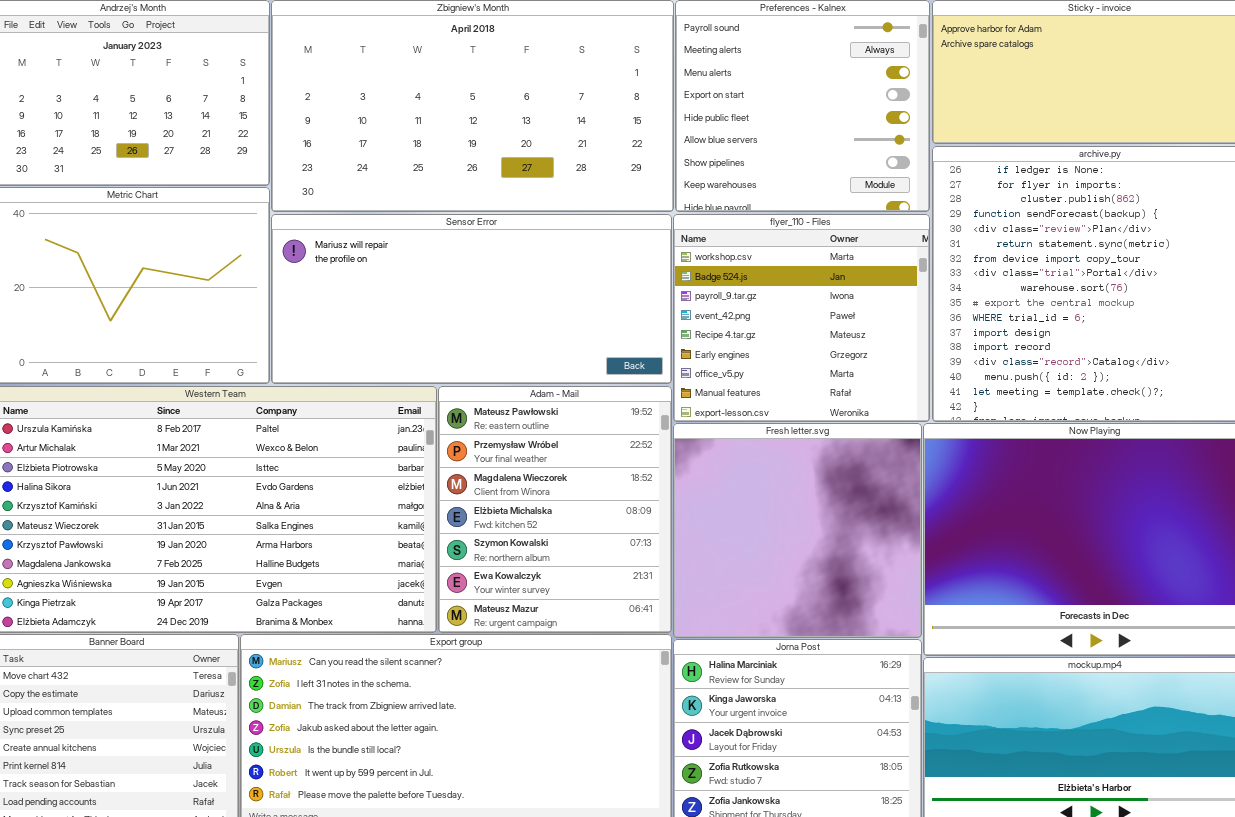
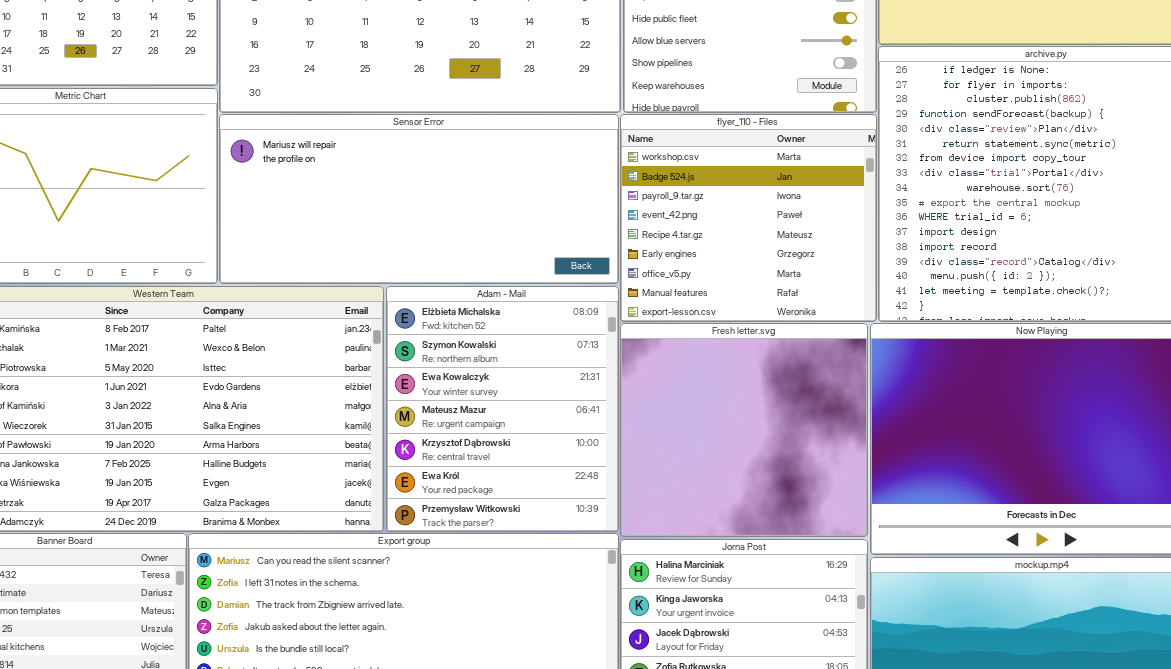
Adam - Mail: [438,386,672,633] -> [386,286,619,532], scrolled down 3 rows

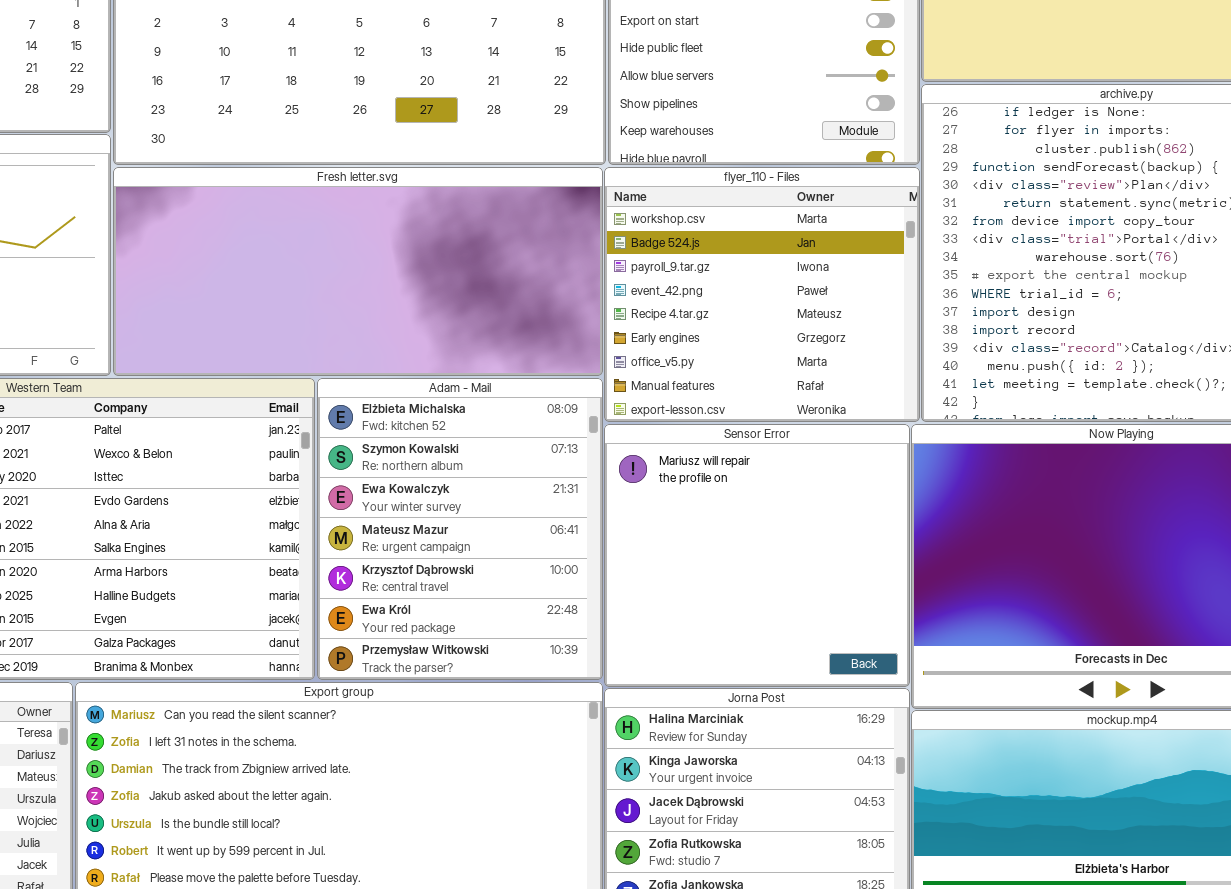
Sensor Error: [219,114,619,284] -> [604,424,910,687], moved, resized
Fresh letter.svg: [620,323,868,537] -> [113,167,603,376], moved, resized

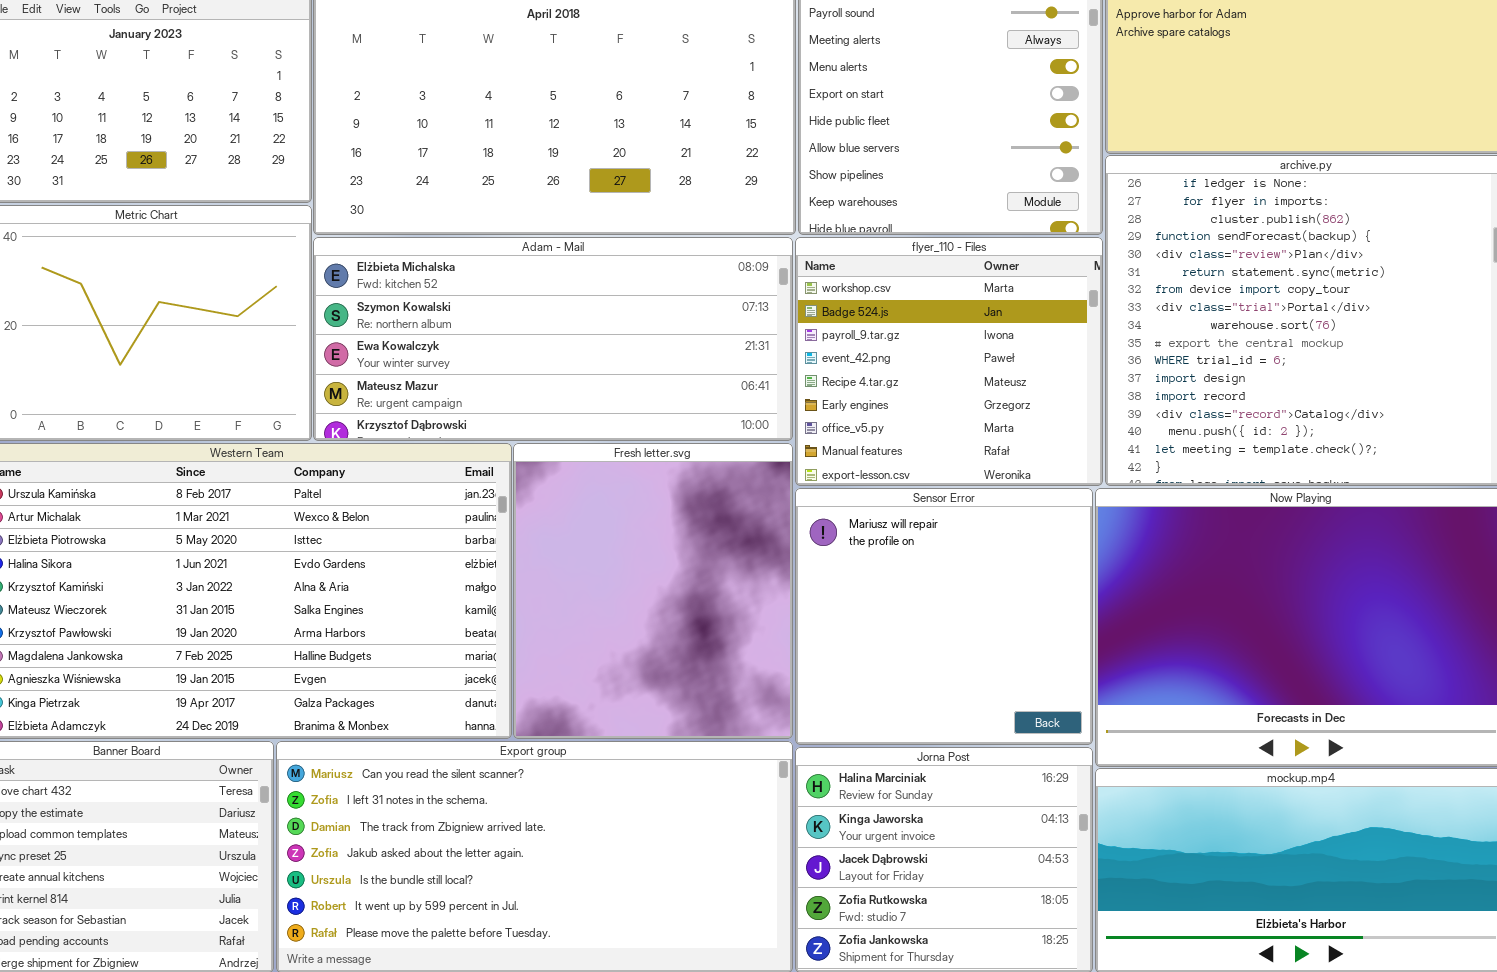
Fresh letter.svg: [113,167,603,376] -> [513,443,793,739], moved, resized
Adam - Mail: [317,378,603,680] -> [313,237,793,441], moved, resized

